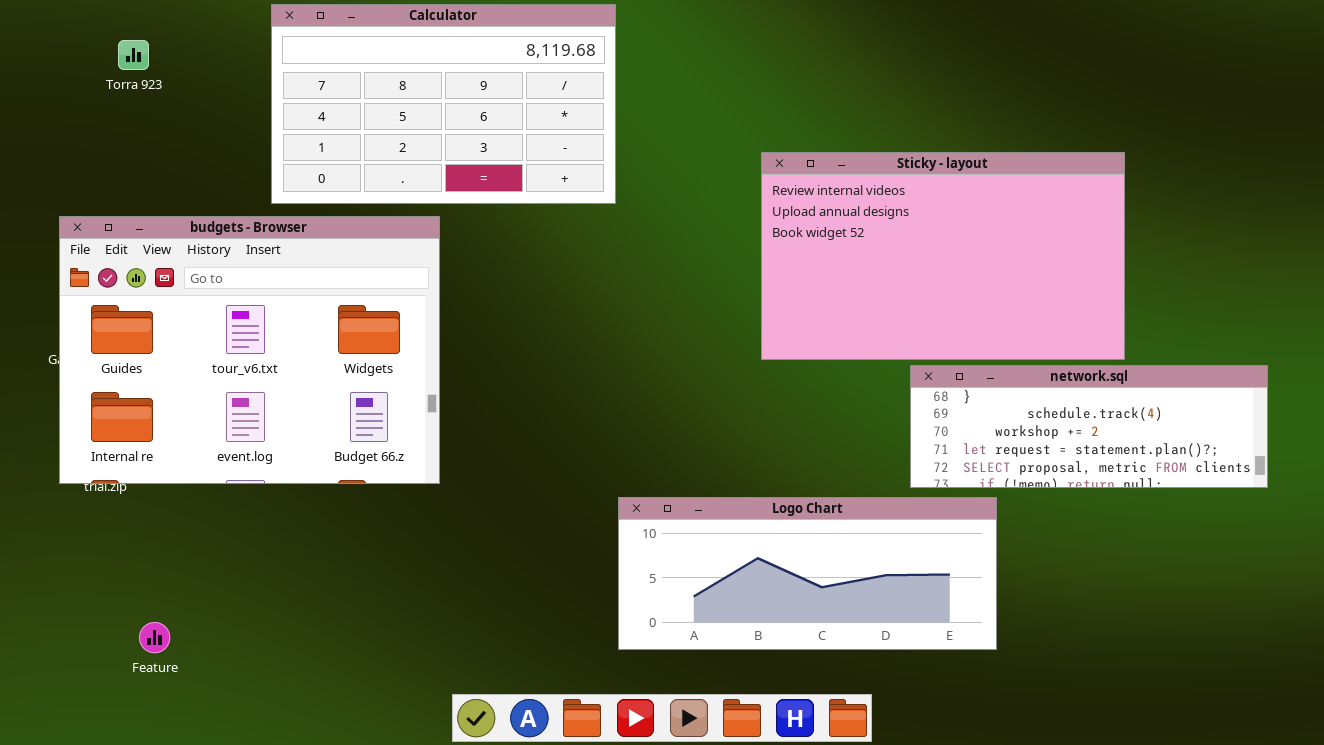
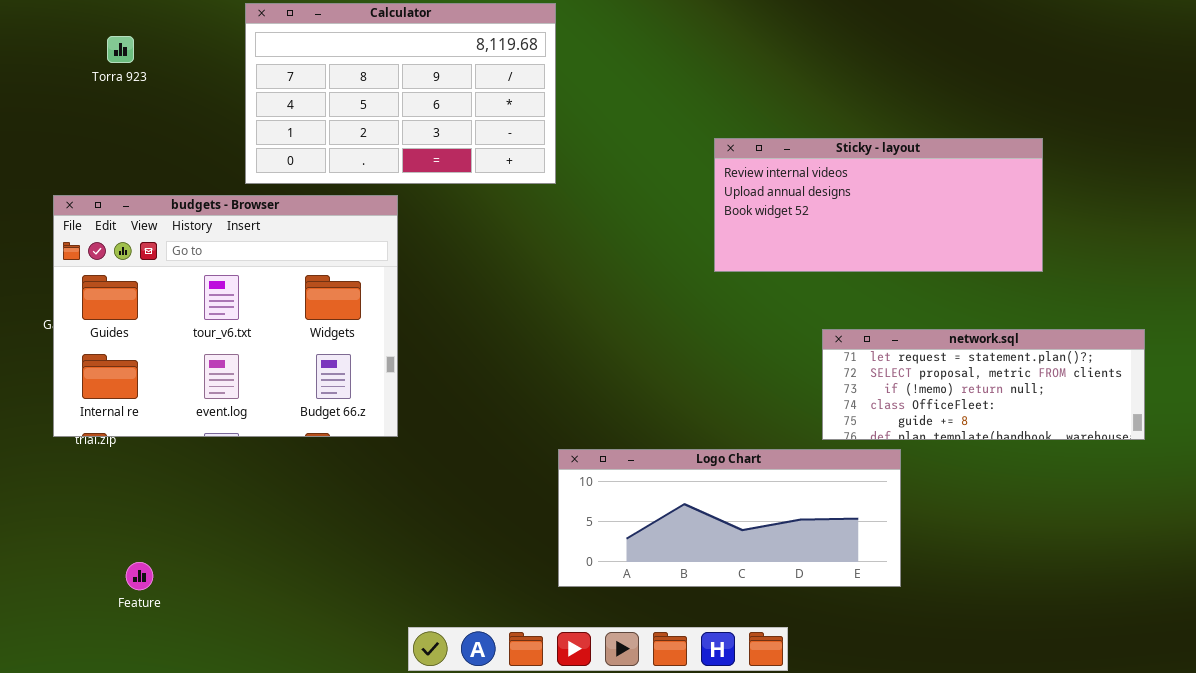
Sticky - layout: [761,152,1125,360] -> [714,138,1043,272], moved, resized
network.sql: [910,365,1268,488] -> [822,329,1145,440], scrolled down 3 rows

